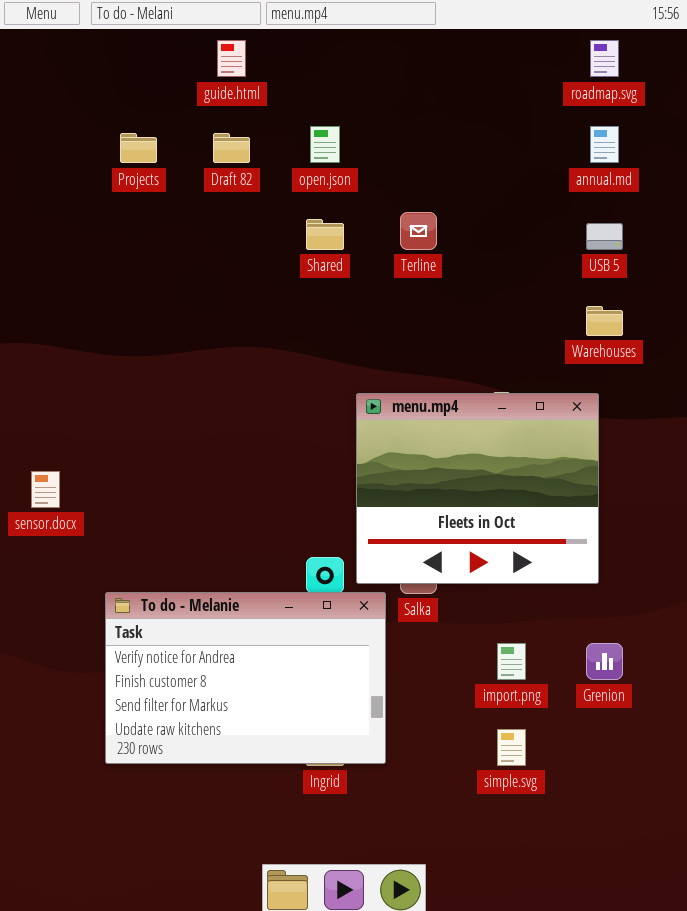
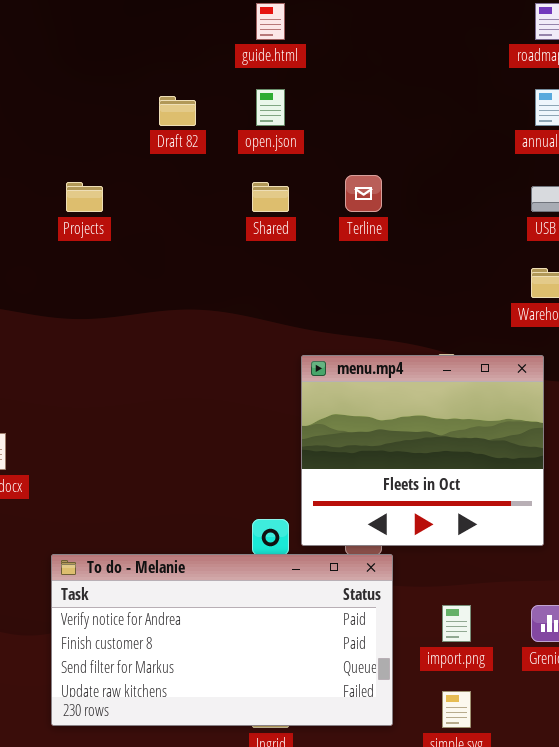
guide.html: [217,40,246,77] -> [256,3,285,40], moved
Projects: [120,133,157,163] -> [66,182,103,212], moved
To do - Melanie: [105,592,386,764] -> [51,554,393,726], resized

